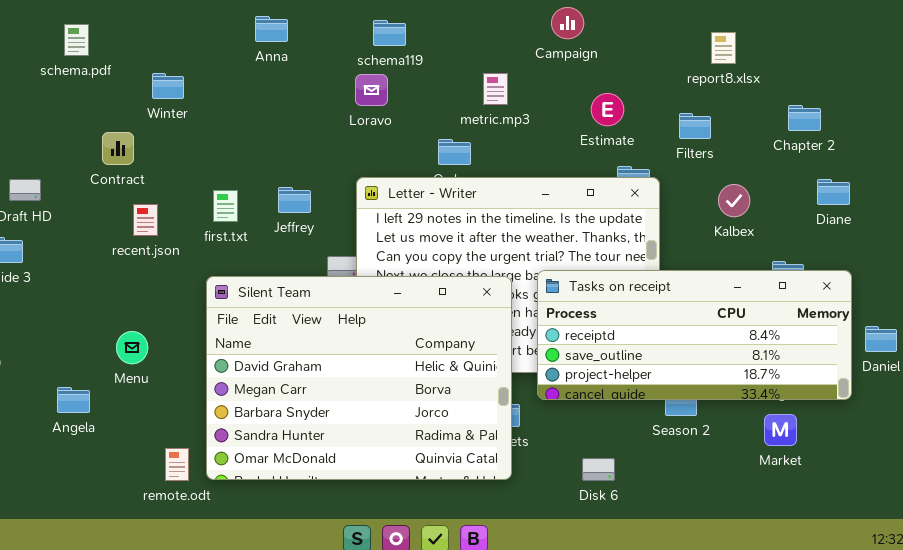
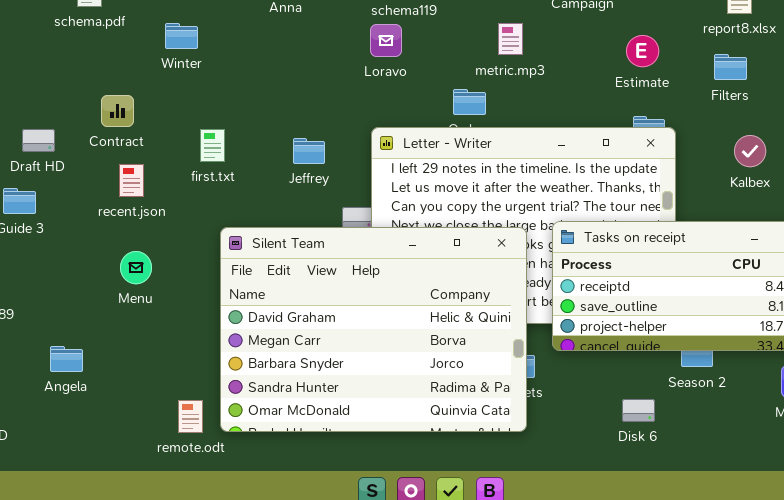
Estimate: [591,93,624,126] -> [626,35,659,67], moved
Filters: [679,113,711,139] -> [714,54,747,80], moved
Contract: [102,132,134,165] -> [101,95,134,127], moved
first.txt: [213,190,238,222] -> [200,129,225,162], moved
recent.json: [133,204,158,236] -> [119,164,144,197], moved
Menu: [116,331,148,364] -> [120,251,152,284], moved
Angela: [57,387,90,413] -> [50,346,83,372], moved
Disk 6: [582,458,615,481] -> [622,399,655,422], moved

